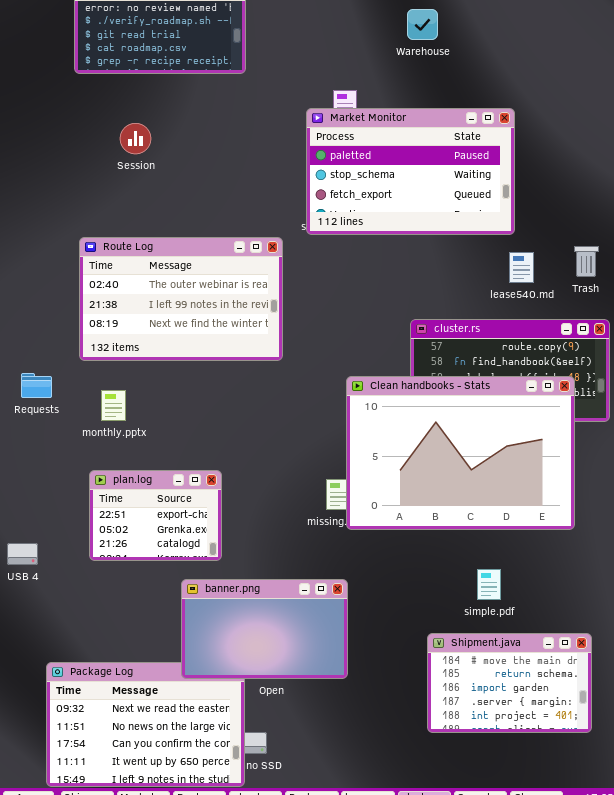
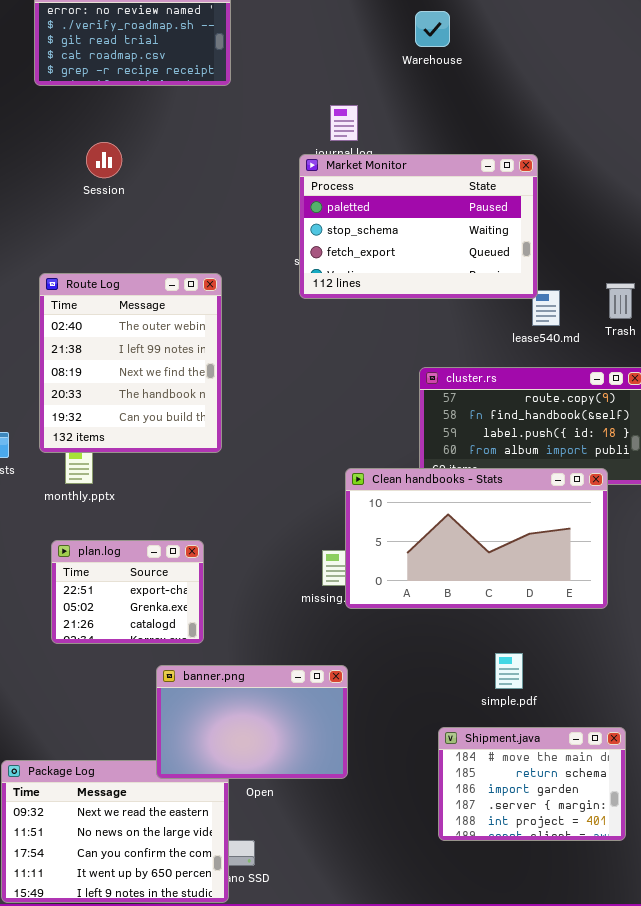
Market Monitor: [306,108,515,235] -> [299,154,538,299], moved
Route Log: [79,237,283,361] -> [39,273,222,453], resized
Clean handbooks - Stats: [346,376,575,530] -> [345,468,608,609], resized

